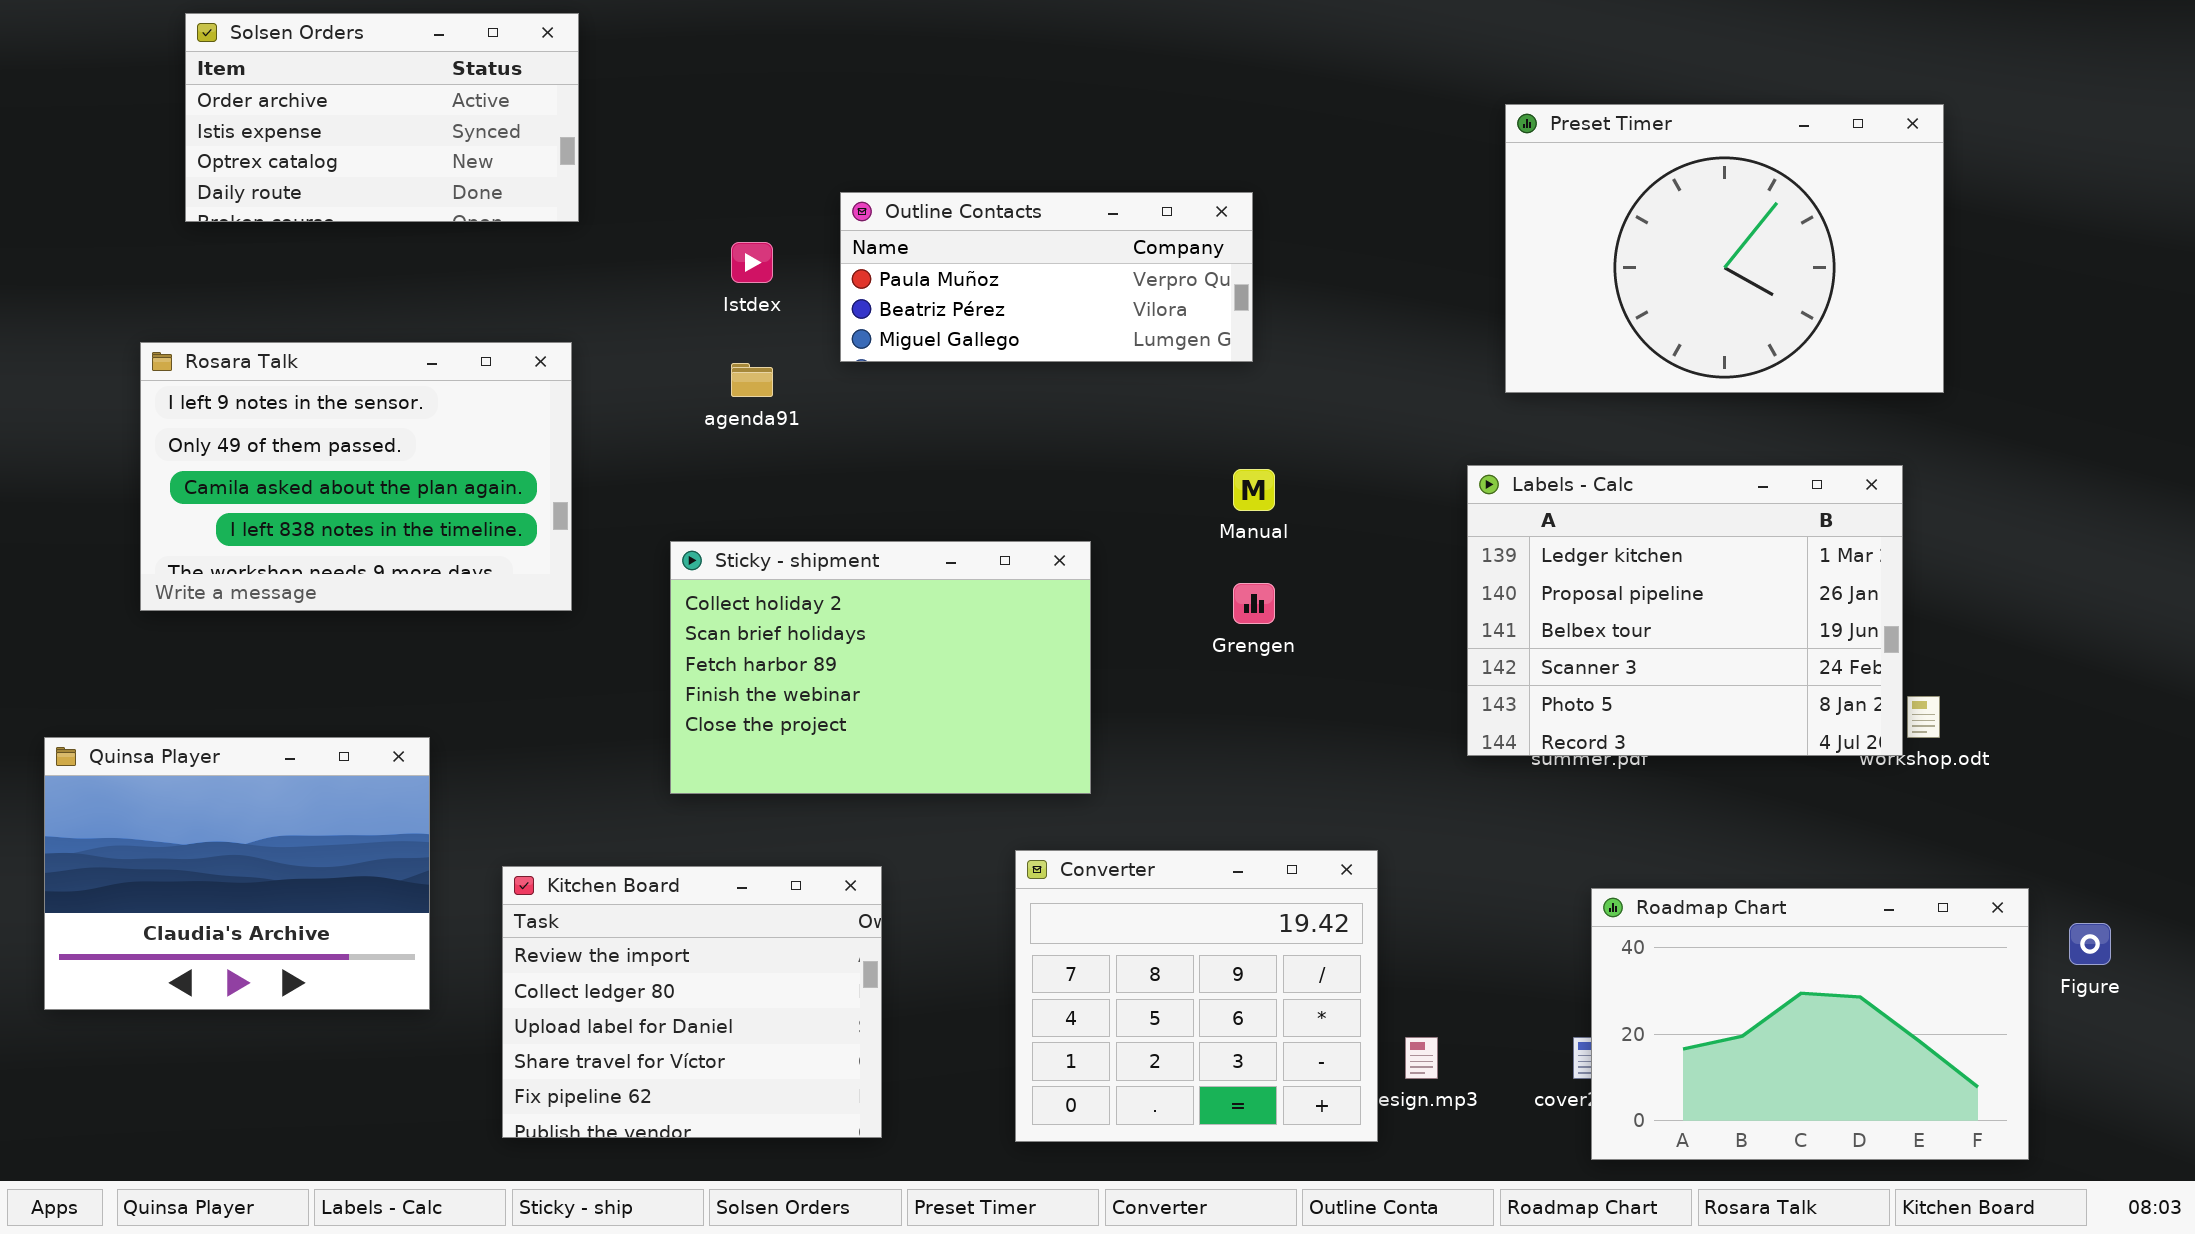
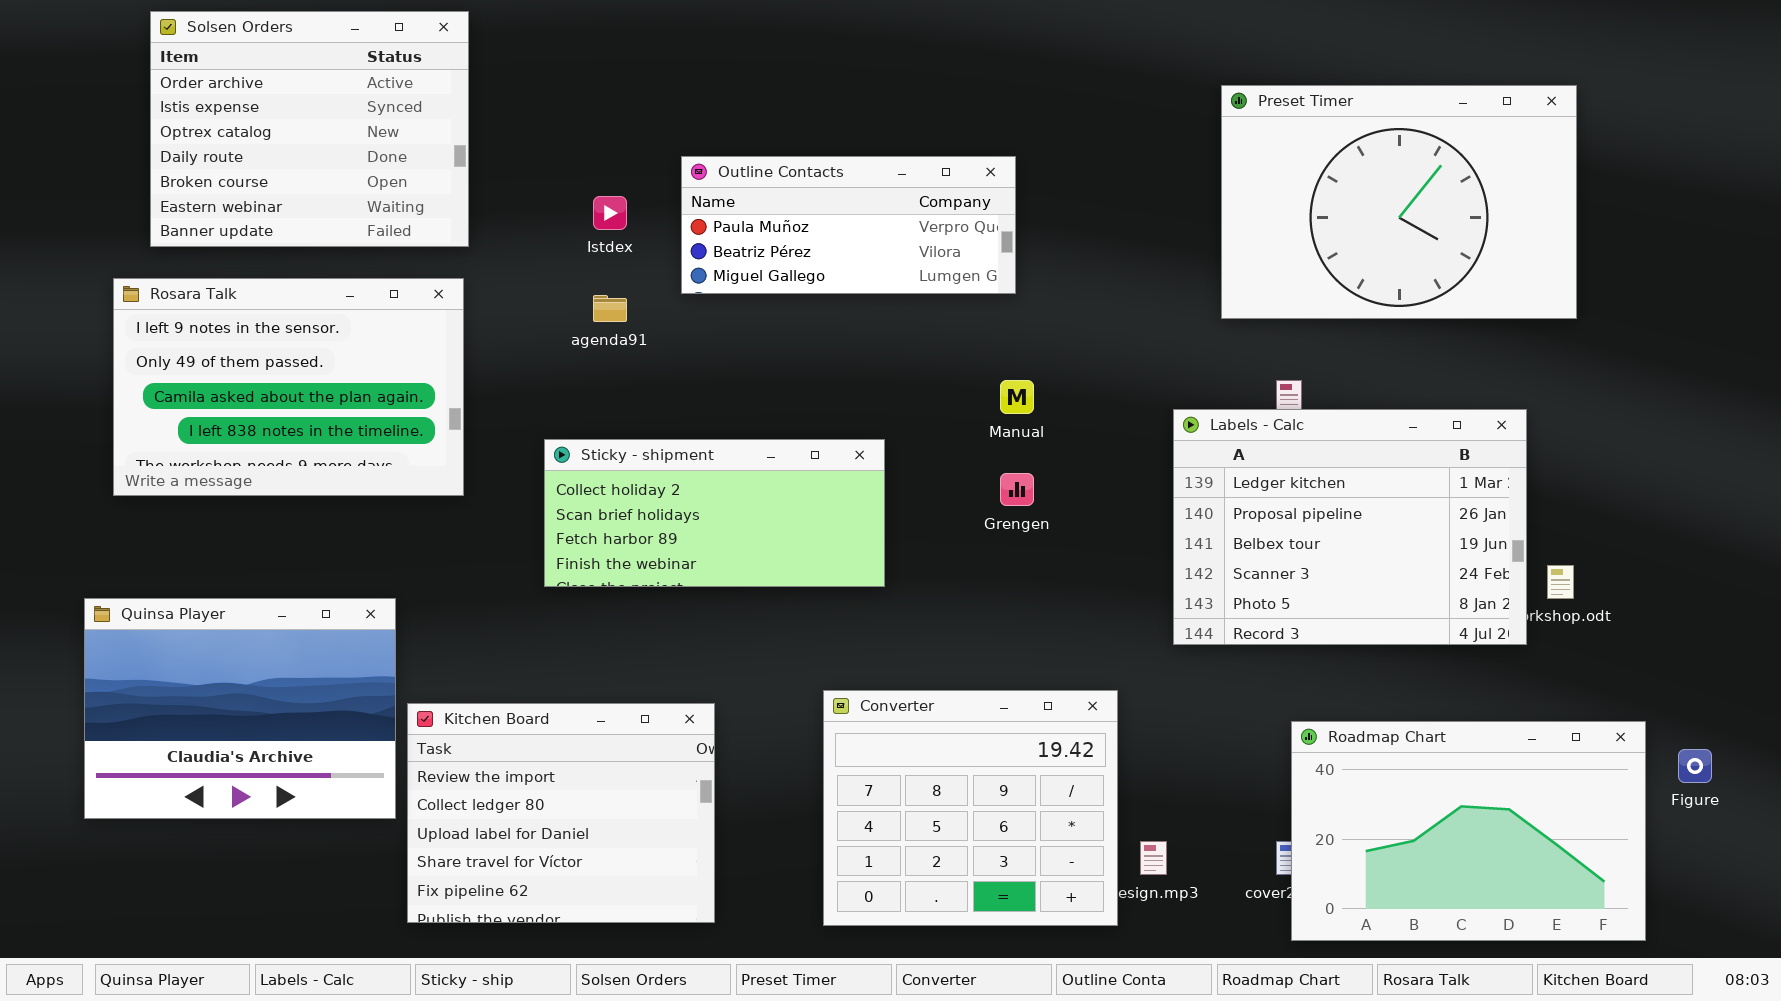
Solsen Orders: [185,13,579,222] -> [150,11,469,247], resized
Labels - Calc: [1467,465,1903,756] -> [1173,409,1527,645], moved
Sticky - shipment: [670,541,1091,794] -> [544,439,885,587], resized
Quinsa Player: [44,737,430,1010] -> [84,598,396,819], moved

